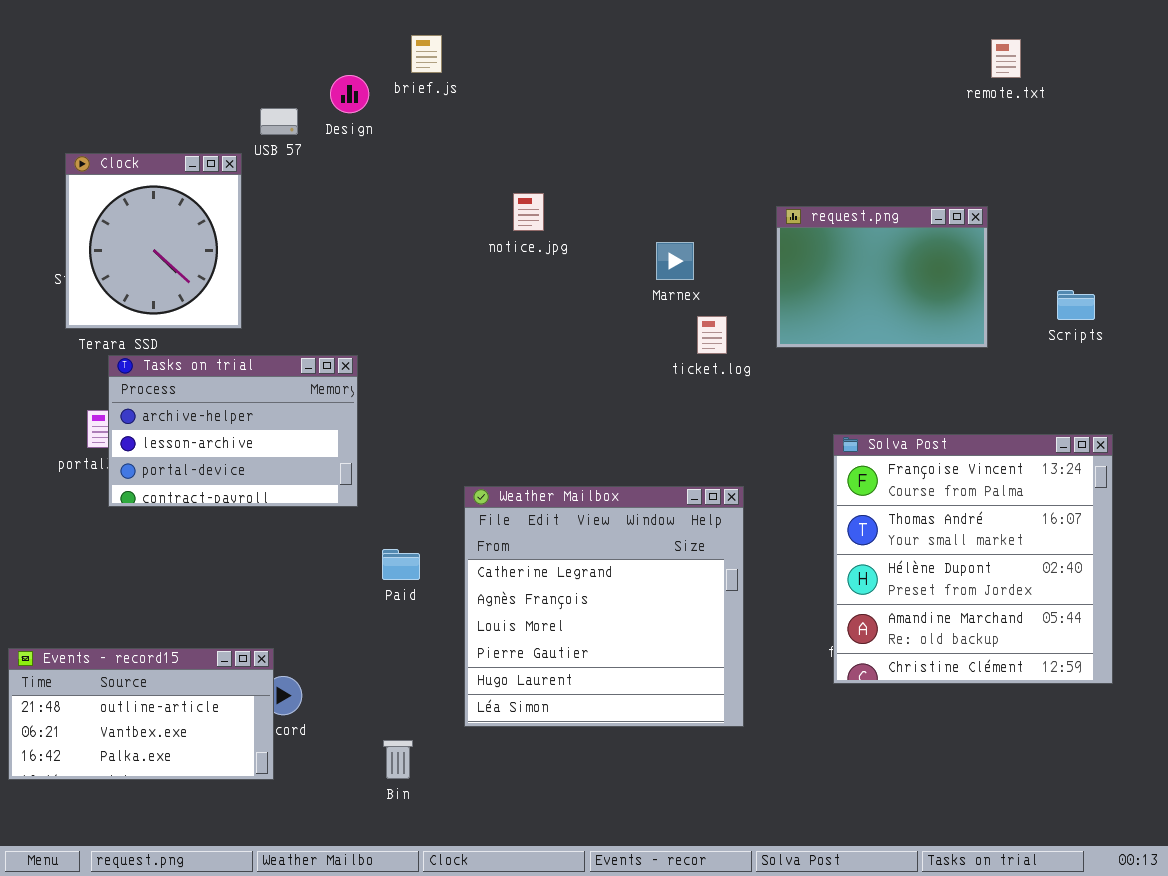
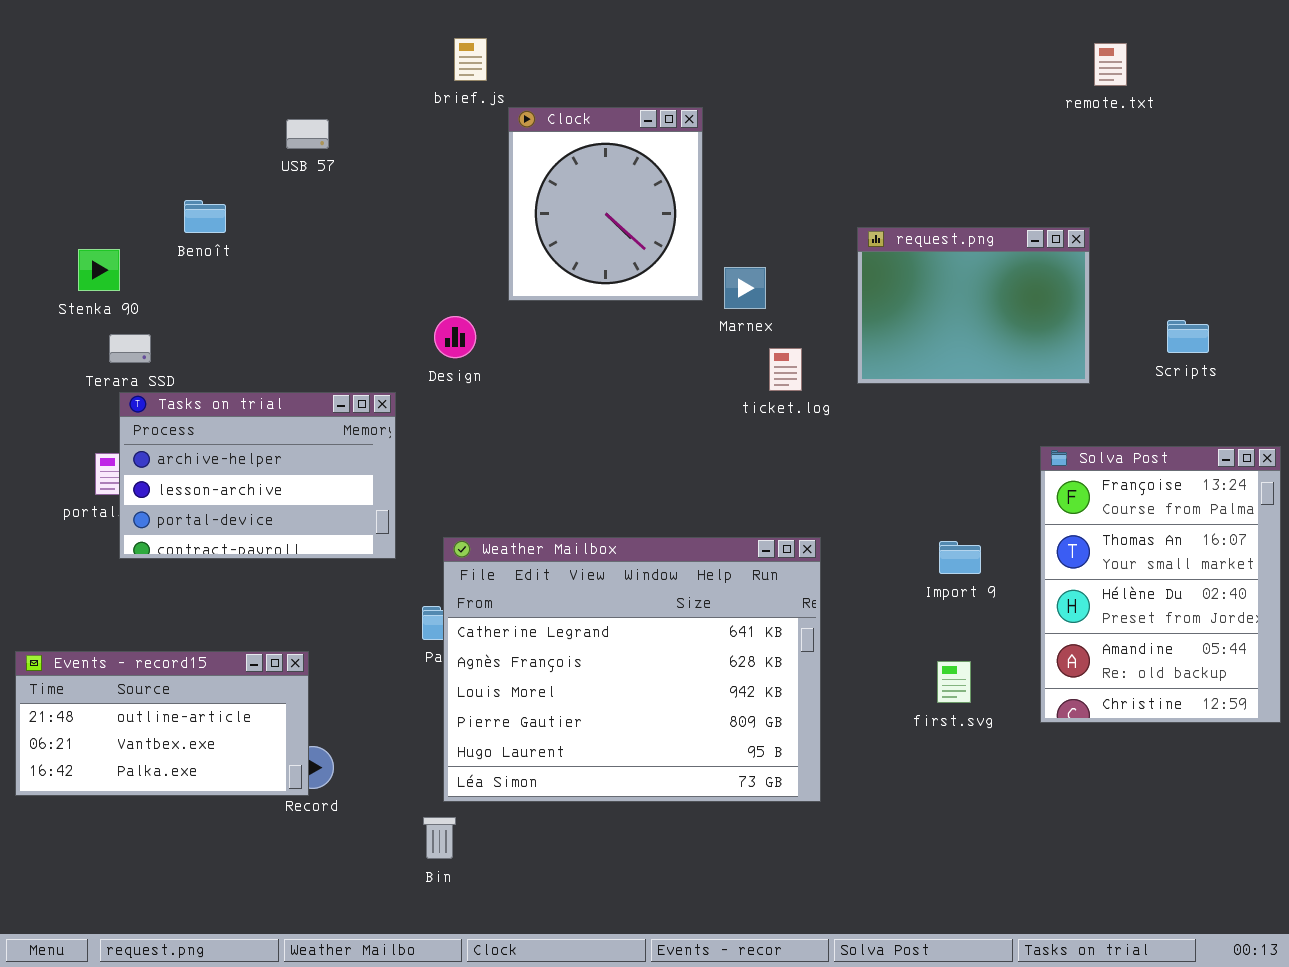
Design: [330,75,369,113] -> [434,316,476,358], moved
Clock: [65,153,242,329] -> [508,107,703,301], moved
Solva Post: [833,434,1113,684] -> [1040,446,1281,723], moved, resized
Weather Mailbox: [464,486,744,727] -> [443,537,821,802], resized
Events - record15: [8,648,274,780] -> [15,651,309,796], moved

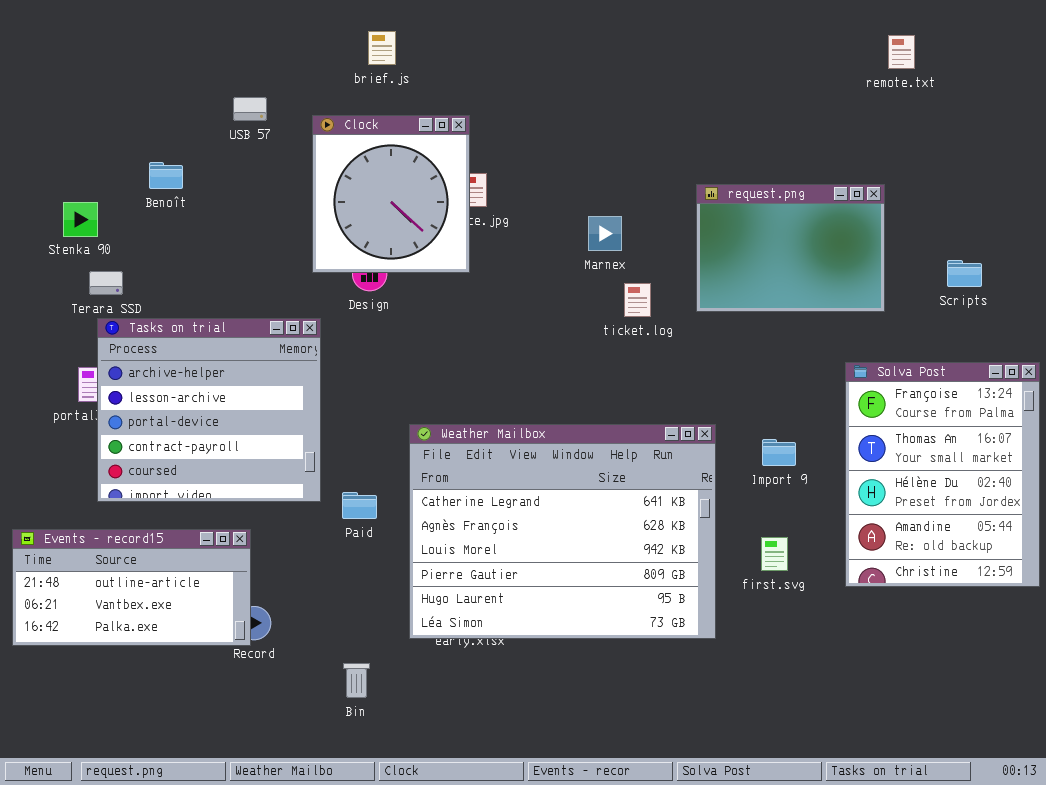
Clock: [508,107,703,301] -> [312,115,470,273], moved
Tasks on trial: [119,392,396,559] -> [97,318,321,502], resized
Weather Mailbox: [443,537,821,802] -> [409,424,716,639], moved

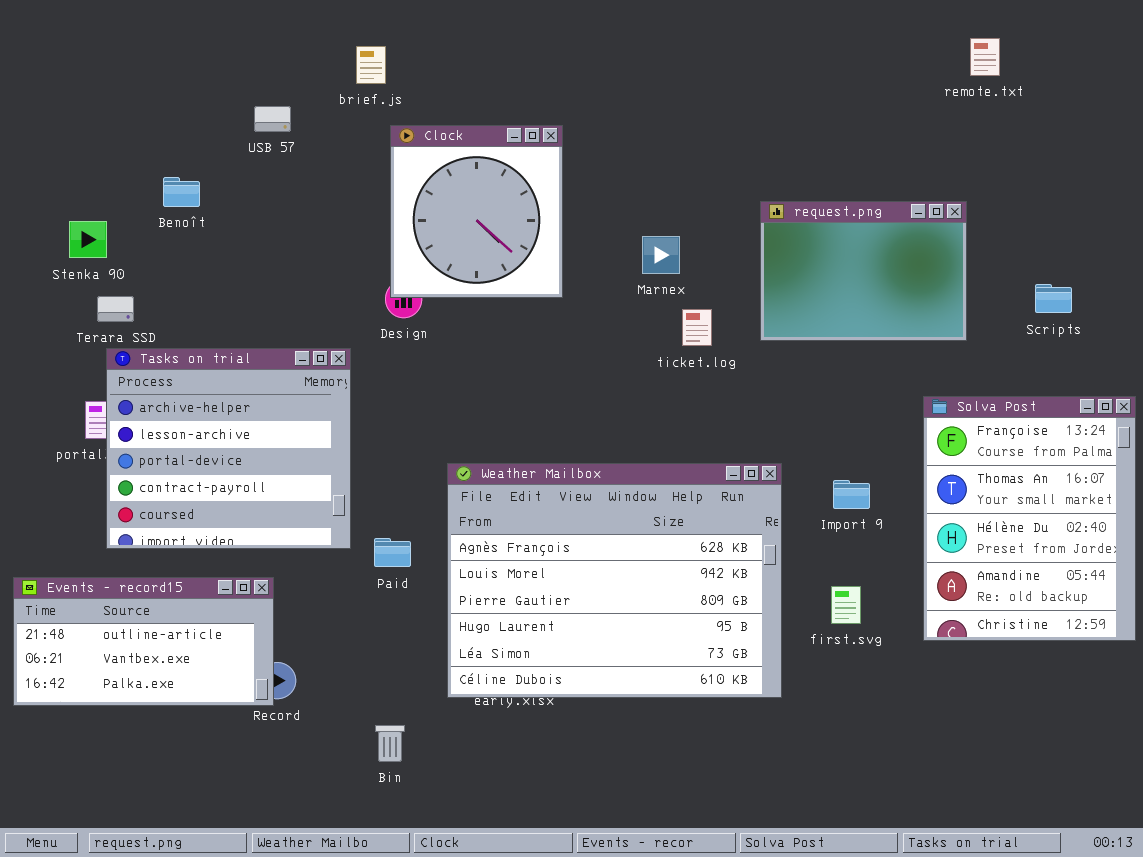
brief.js: [368,31,396,65] -> [356,46,386,84], moved
Clock: [312,115,470,273] -> [390,125,563,298], moved
Weather Mailbox: [409,424,716,639] -> [447,463,782,698], scrolled down 1 row

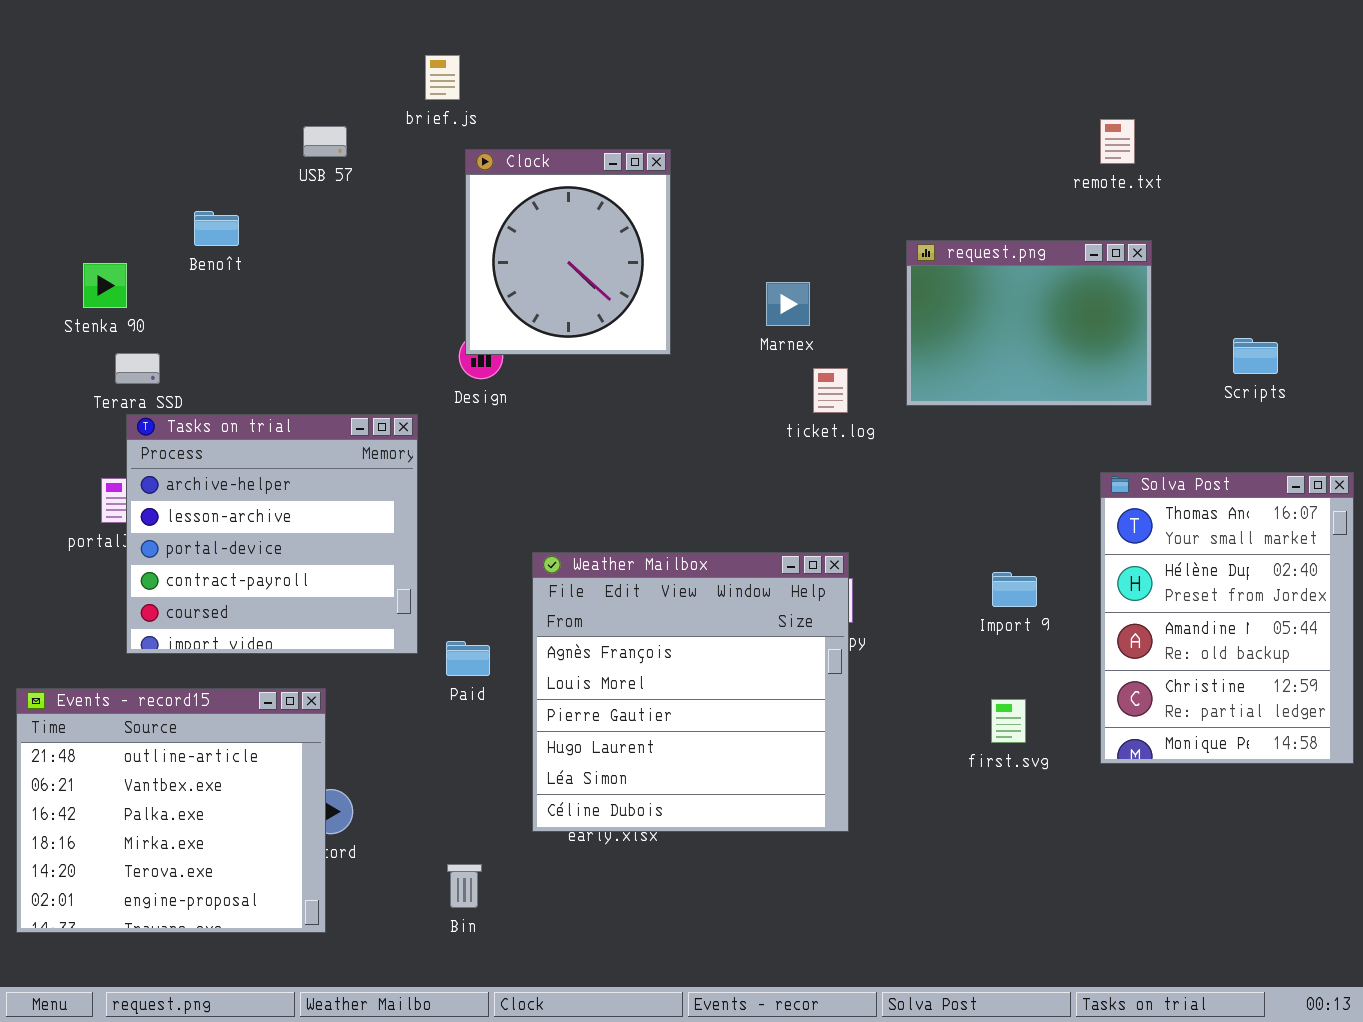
remote.txt: [970,38,1000,76] -> [1100,119,1135,164], moved
Solva Post: [923,396,1136,641] -> [1100,472,1354,764], scrolled down 1 row
Weather Mailbox: [447,463,782,698] -> [532,552,849,832], resized
Events - record15: [13,577,274,706] -> [16,688,326,933], resized

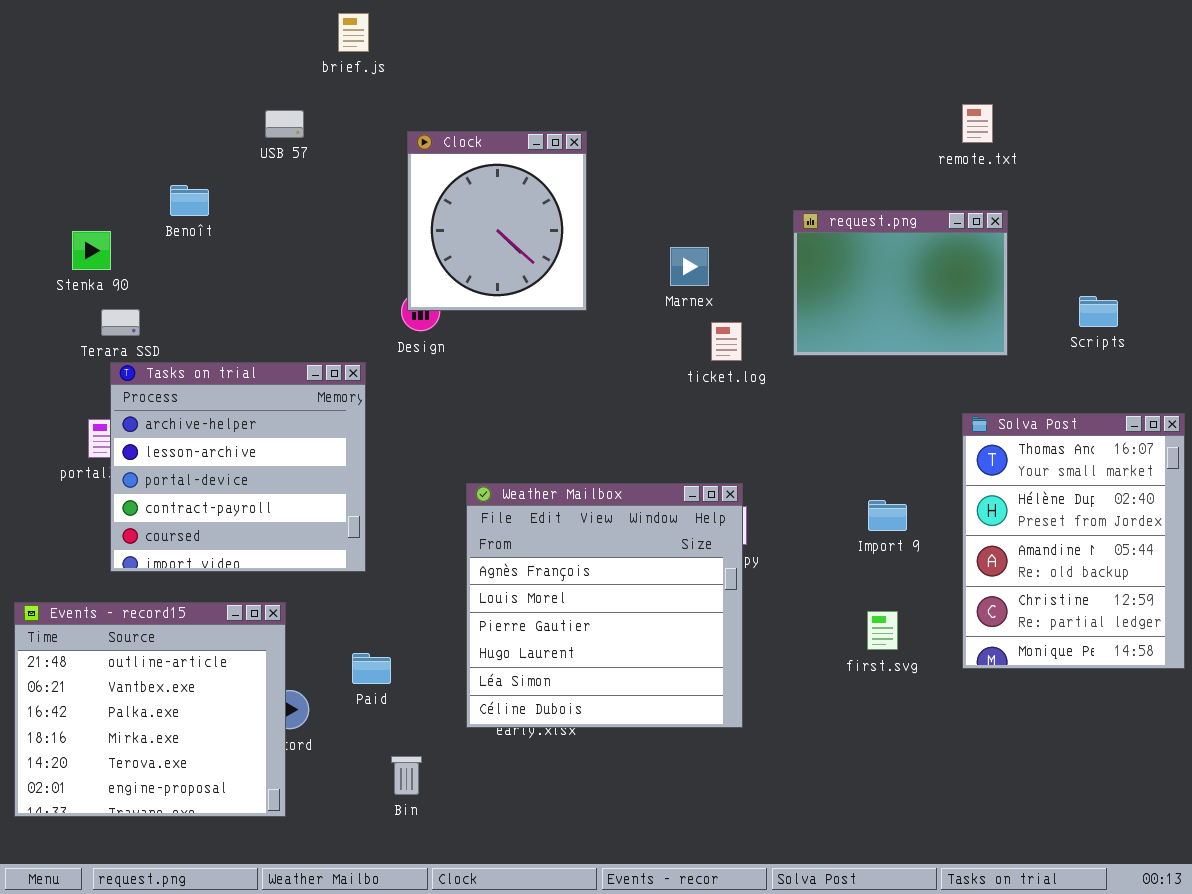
brief.js: [425,55,460,100] -> [338,13,369,52], moved
Paid: [446,641,490,676] -> [352,653,391,684], moved

